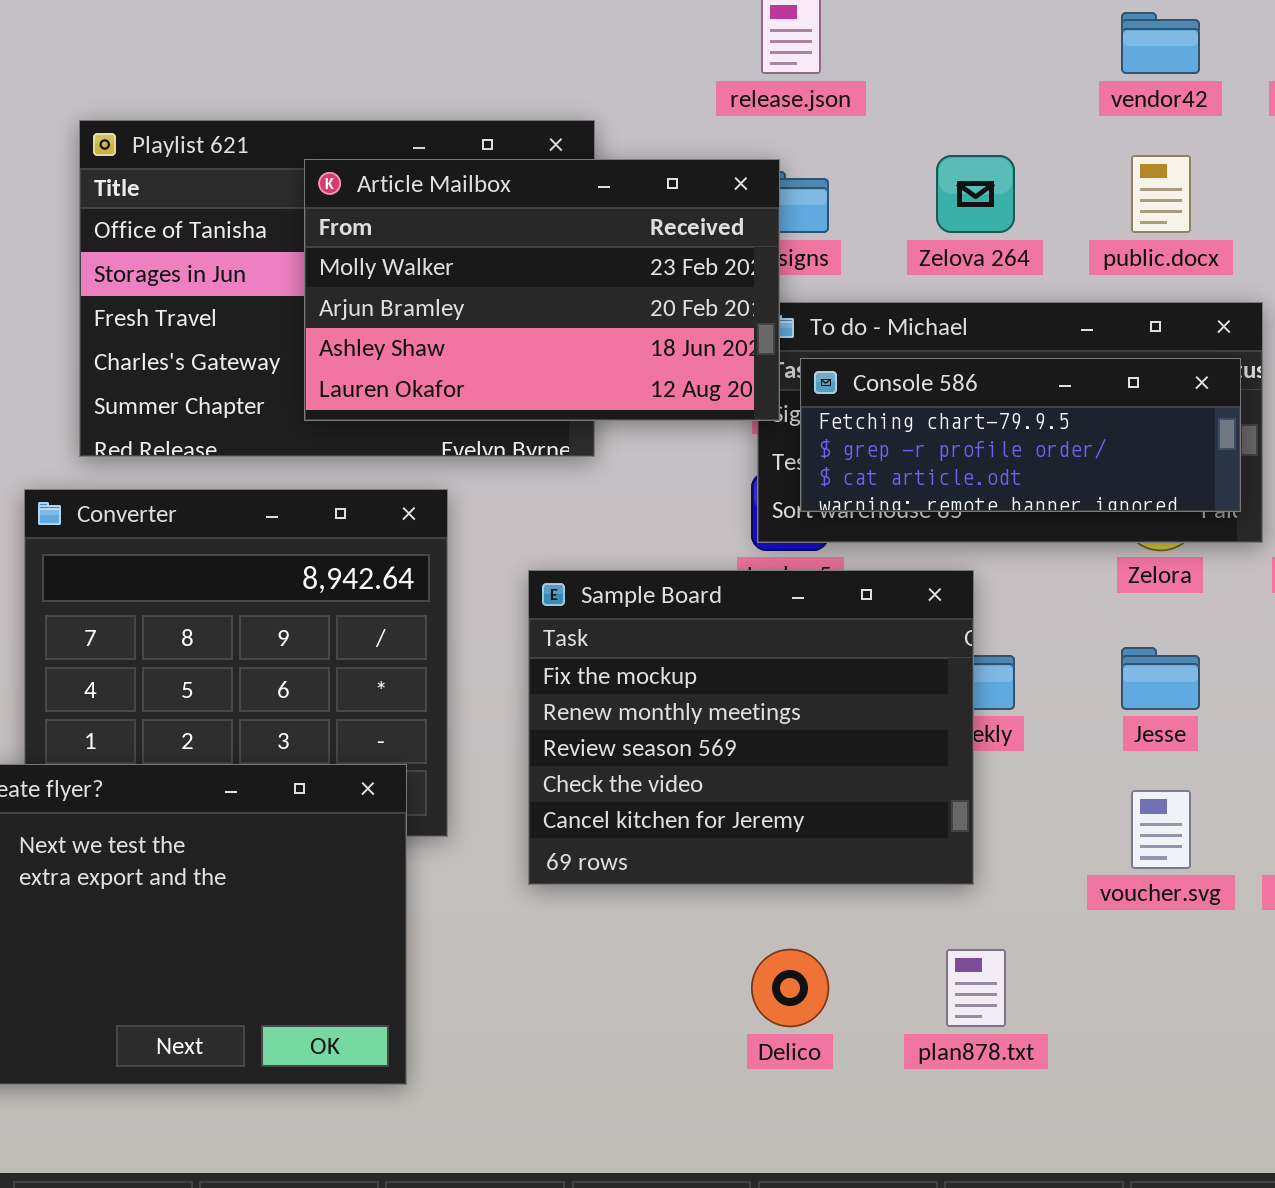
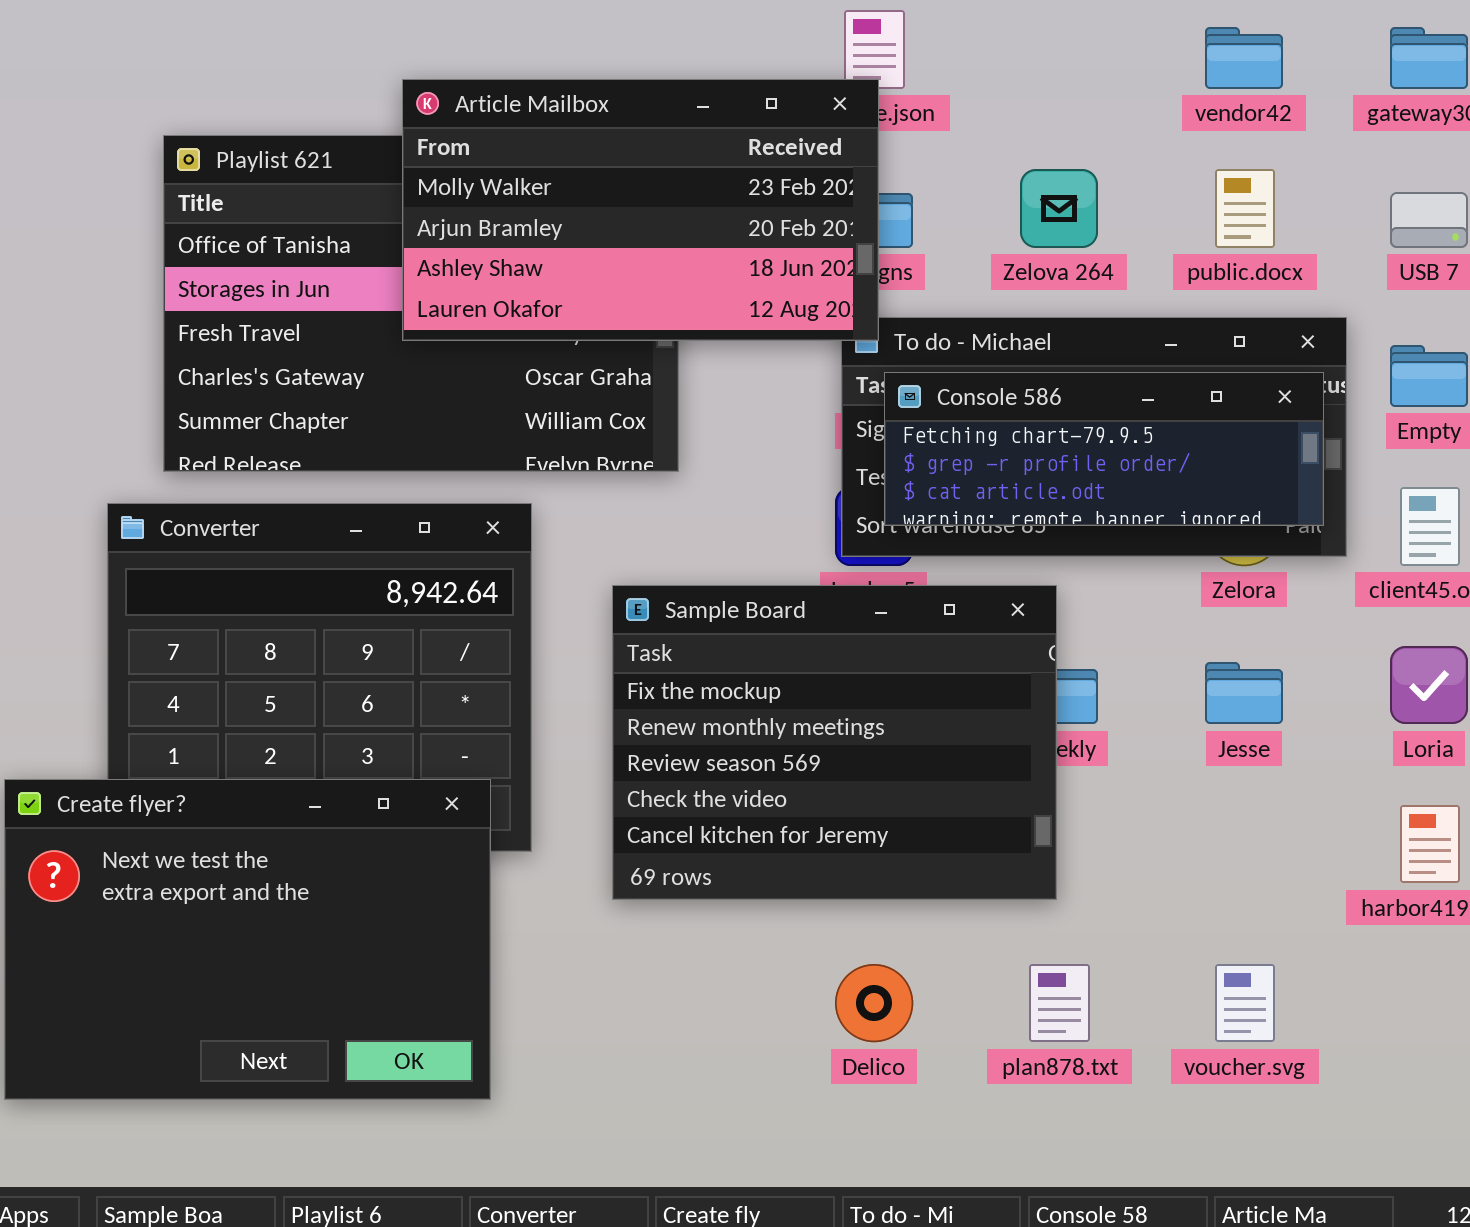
Article Mailbox: [304,159,780,421] -> [402,79,879,341], moved
voucher.svg: [1131,790,1191,869] -> [1215,964,1275,1042], moved

